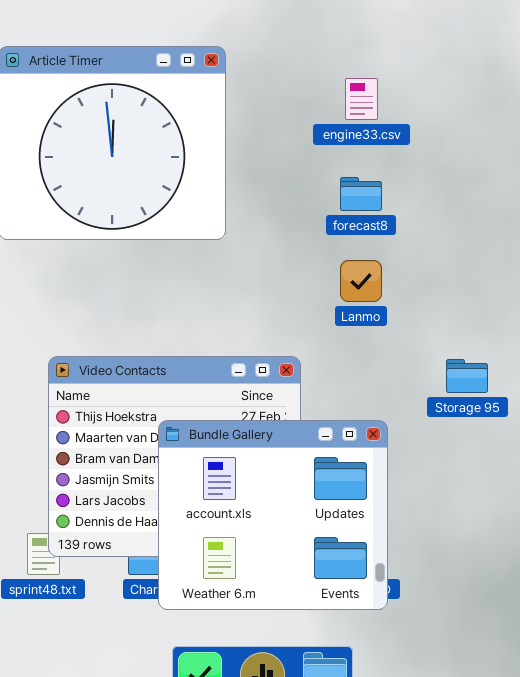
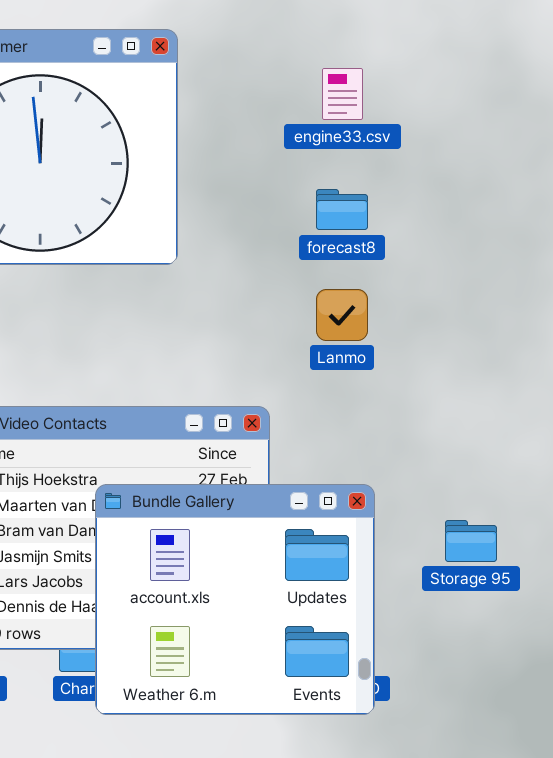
Storage 95: [446,359,488,393] -> [445,520,497,562], moved

